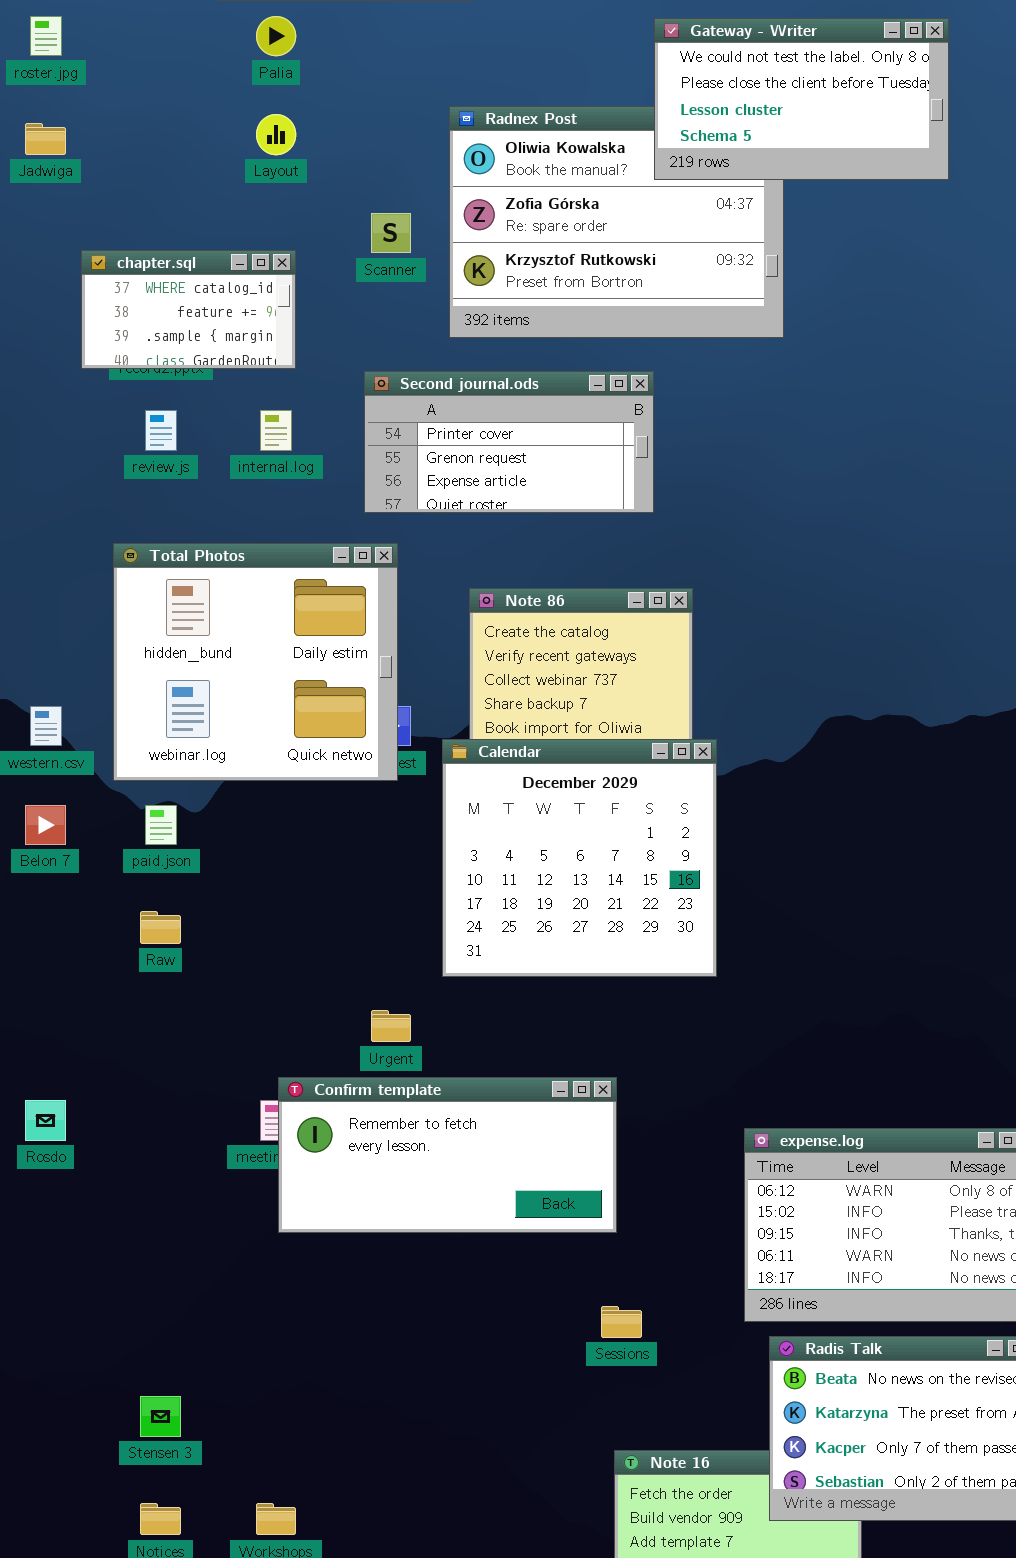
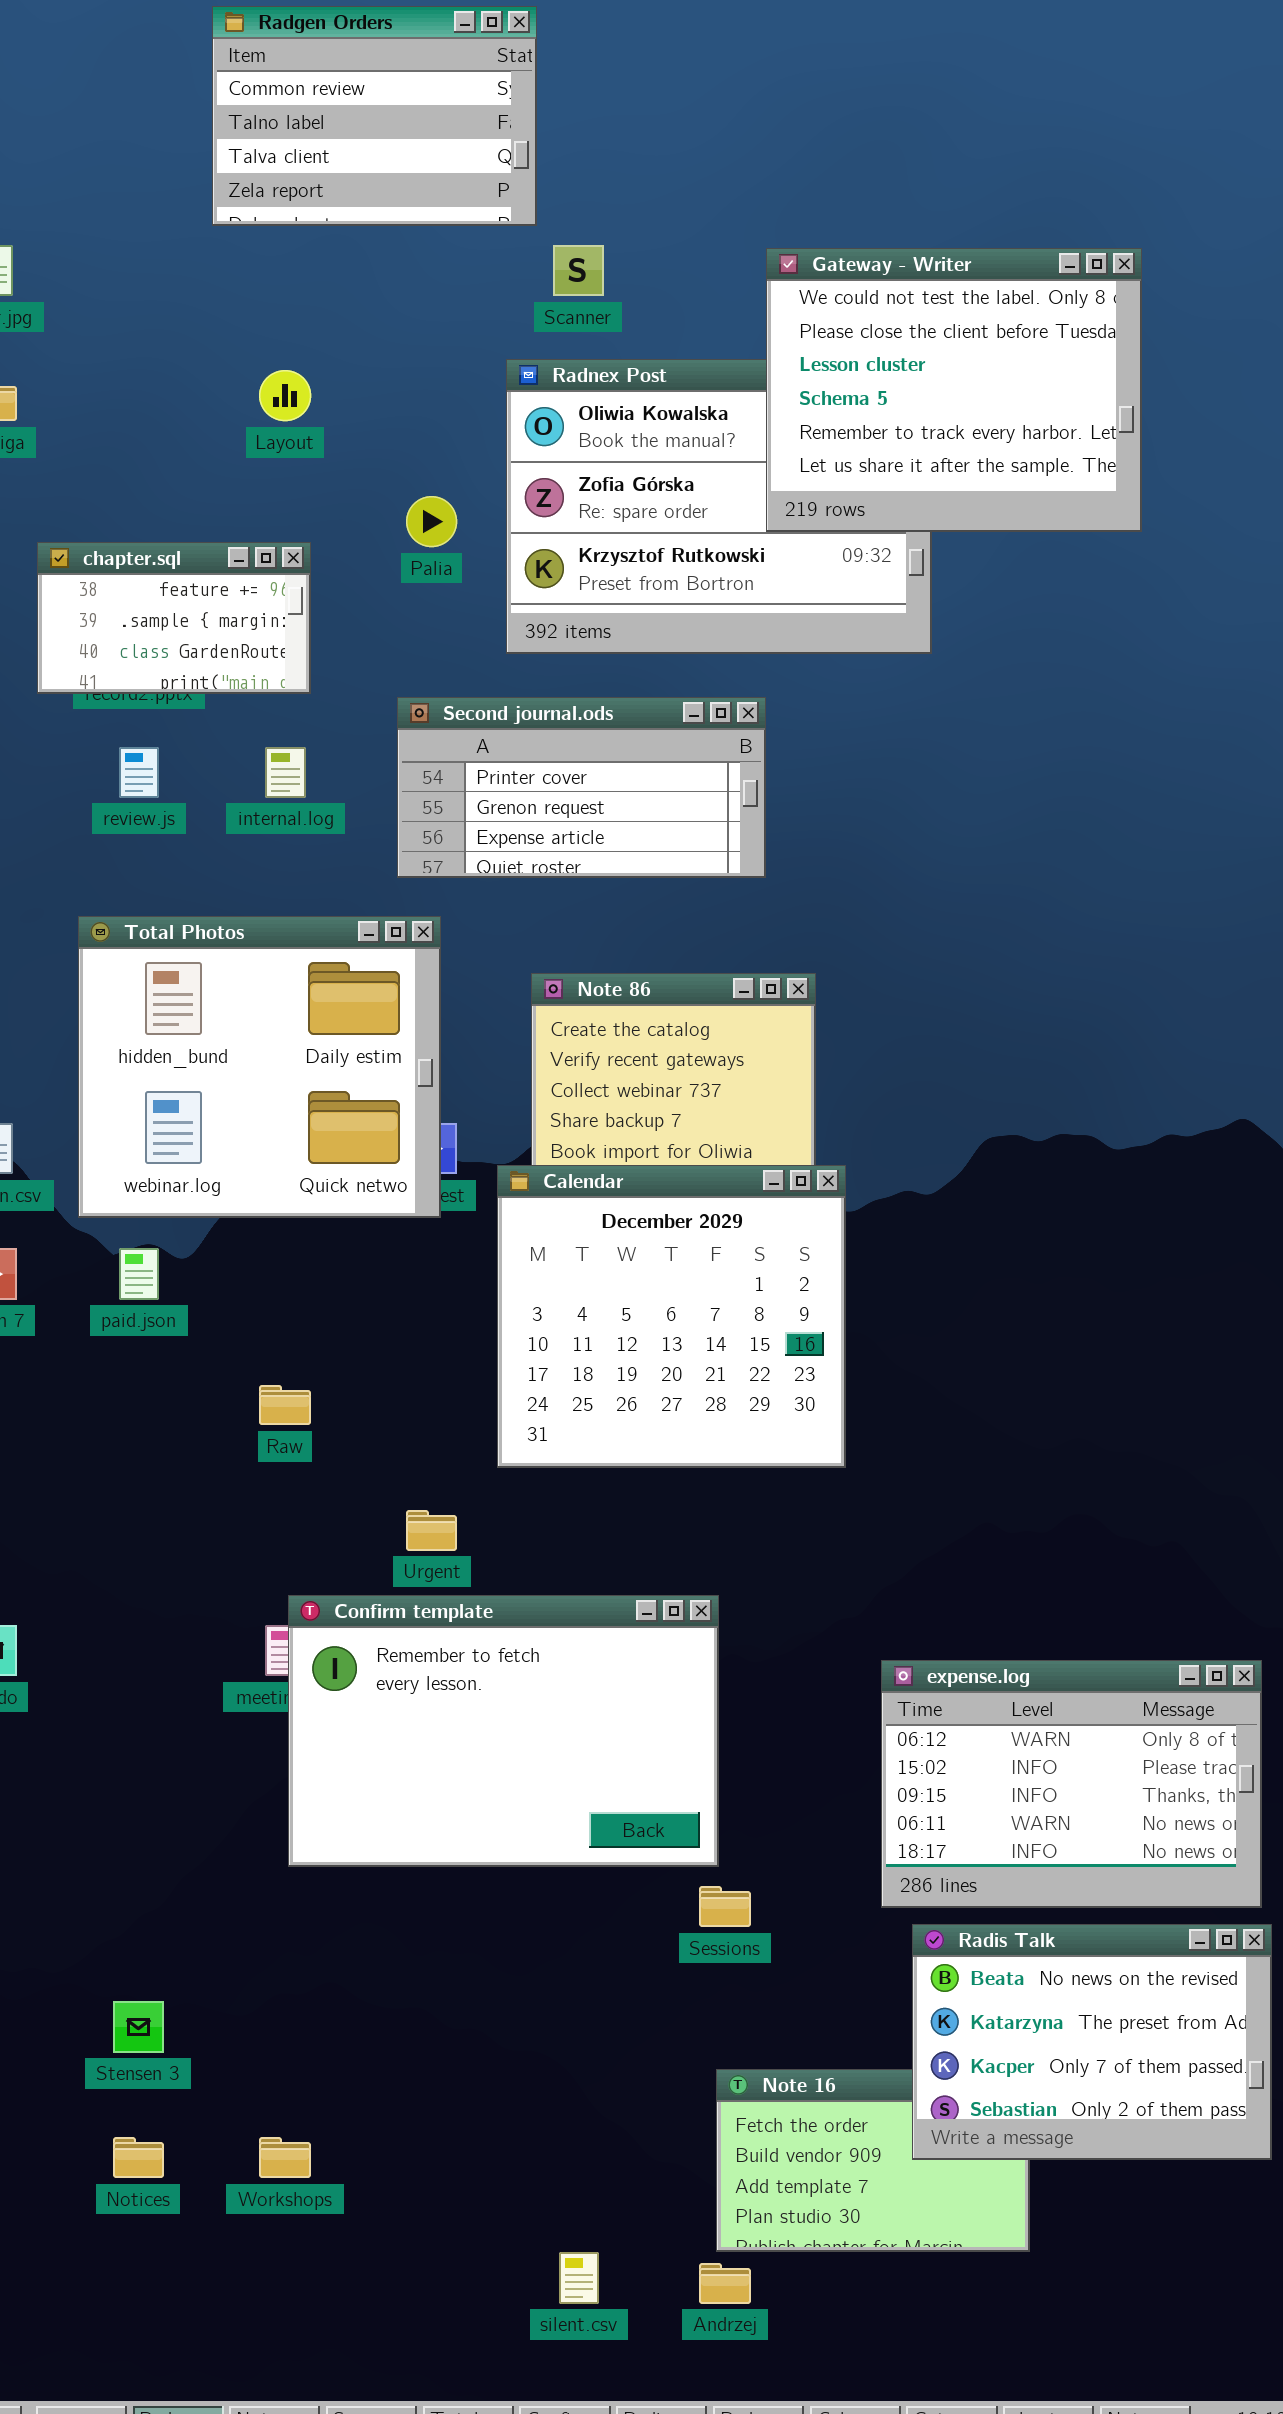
Palia: [256,16,296,56] -> [406,496,457,547], moved
Gateway - Writer: [654,18,949,180] -> [766,248,1142,532], resized
Scanner: [371,213,411,253] -> [553,245,604,296], moved
chapter.sql: [81,250,296,369] -> [37,542,311,694], scrolled down 1 row
Raw: [140,911,181,944] -> [259,1385,311,1425], moved
Confirm template: [278,1077,617,1233] -> [288,1595,719,1867], resized

